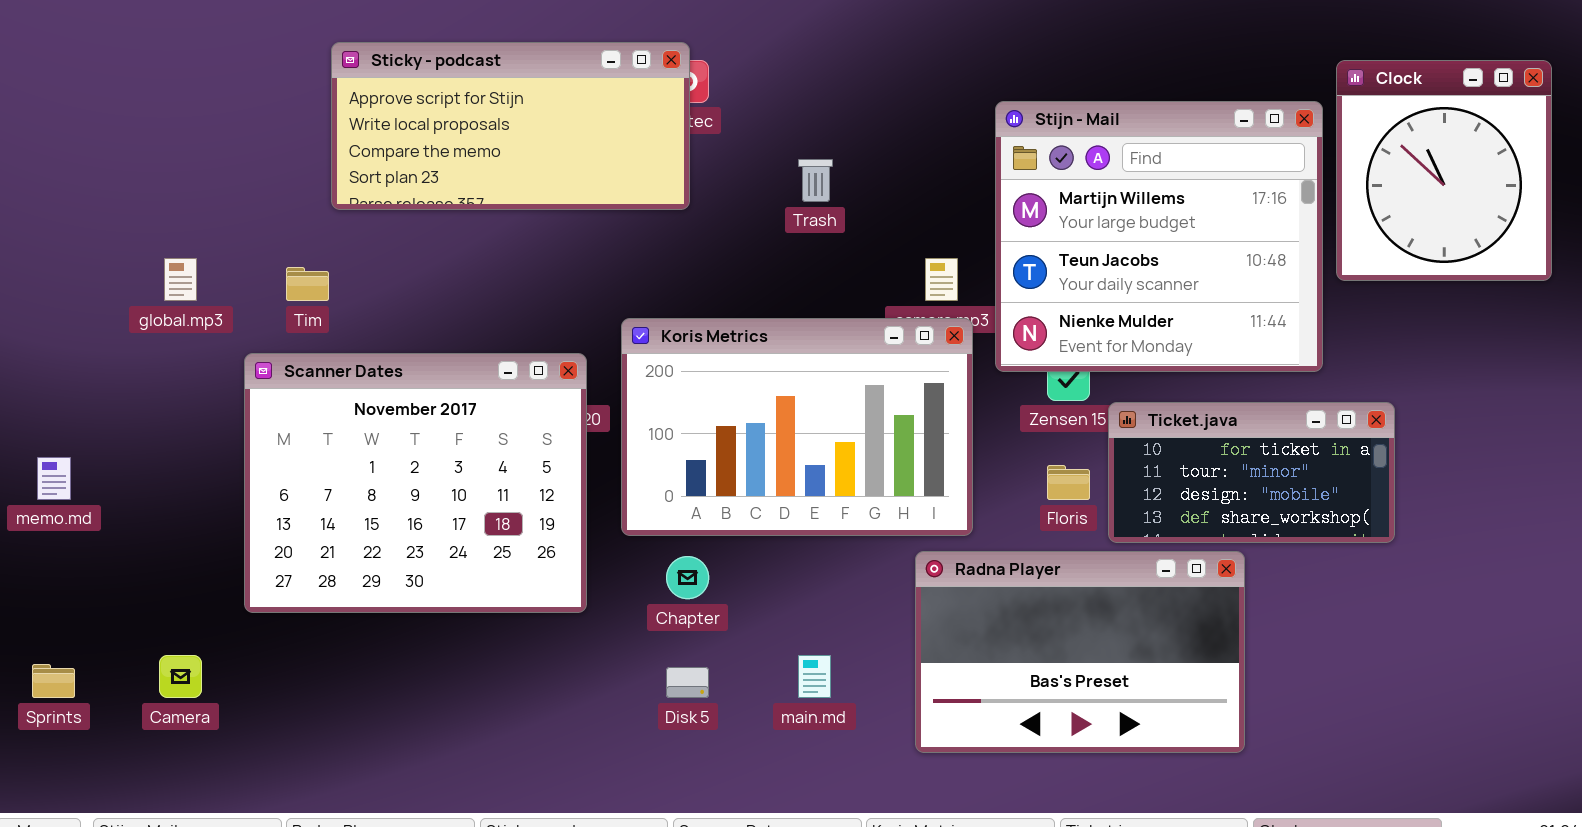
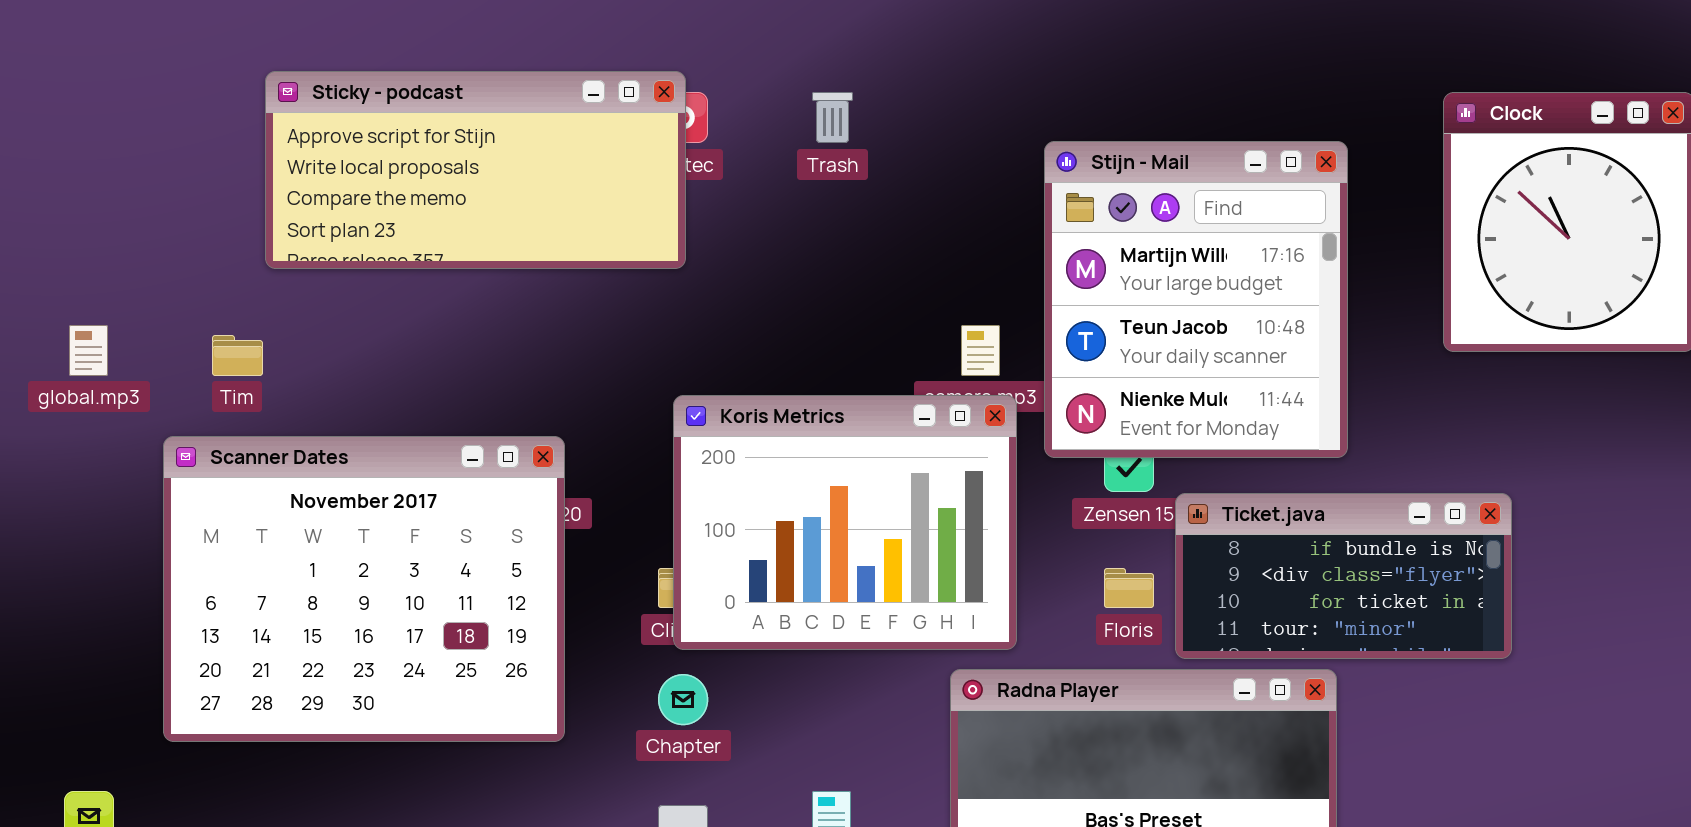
Stijn - Mail: [995,101,1323,372] -> [1044,141,1348,458], resized
Trash: [798,159,833,202] -> [812,92,853,143], moved
Koris Metrics: [621,318,973,536] -> [673,395,1017,650], resized
Ticket.java: [1108,402,1395,543] -> [1175,493,1512,659], scrolled up 2 rows

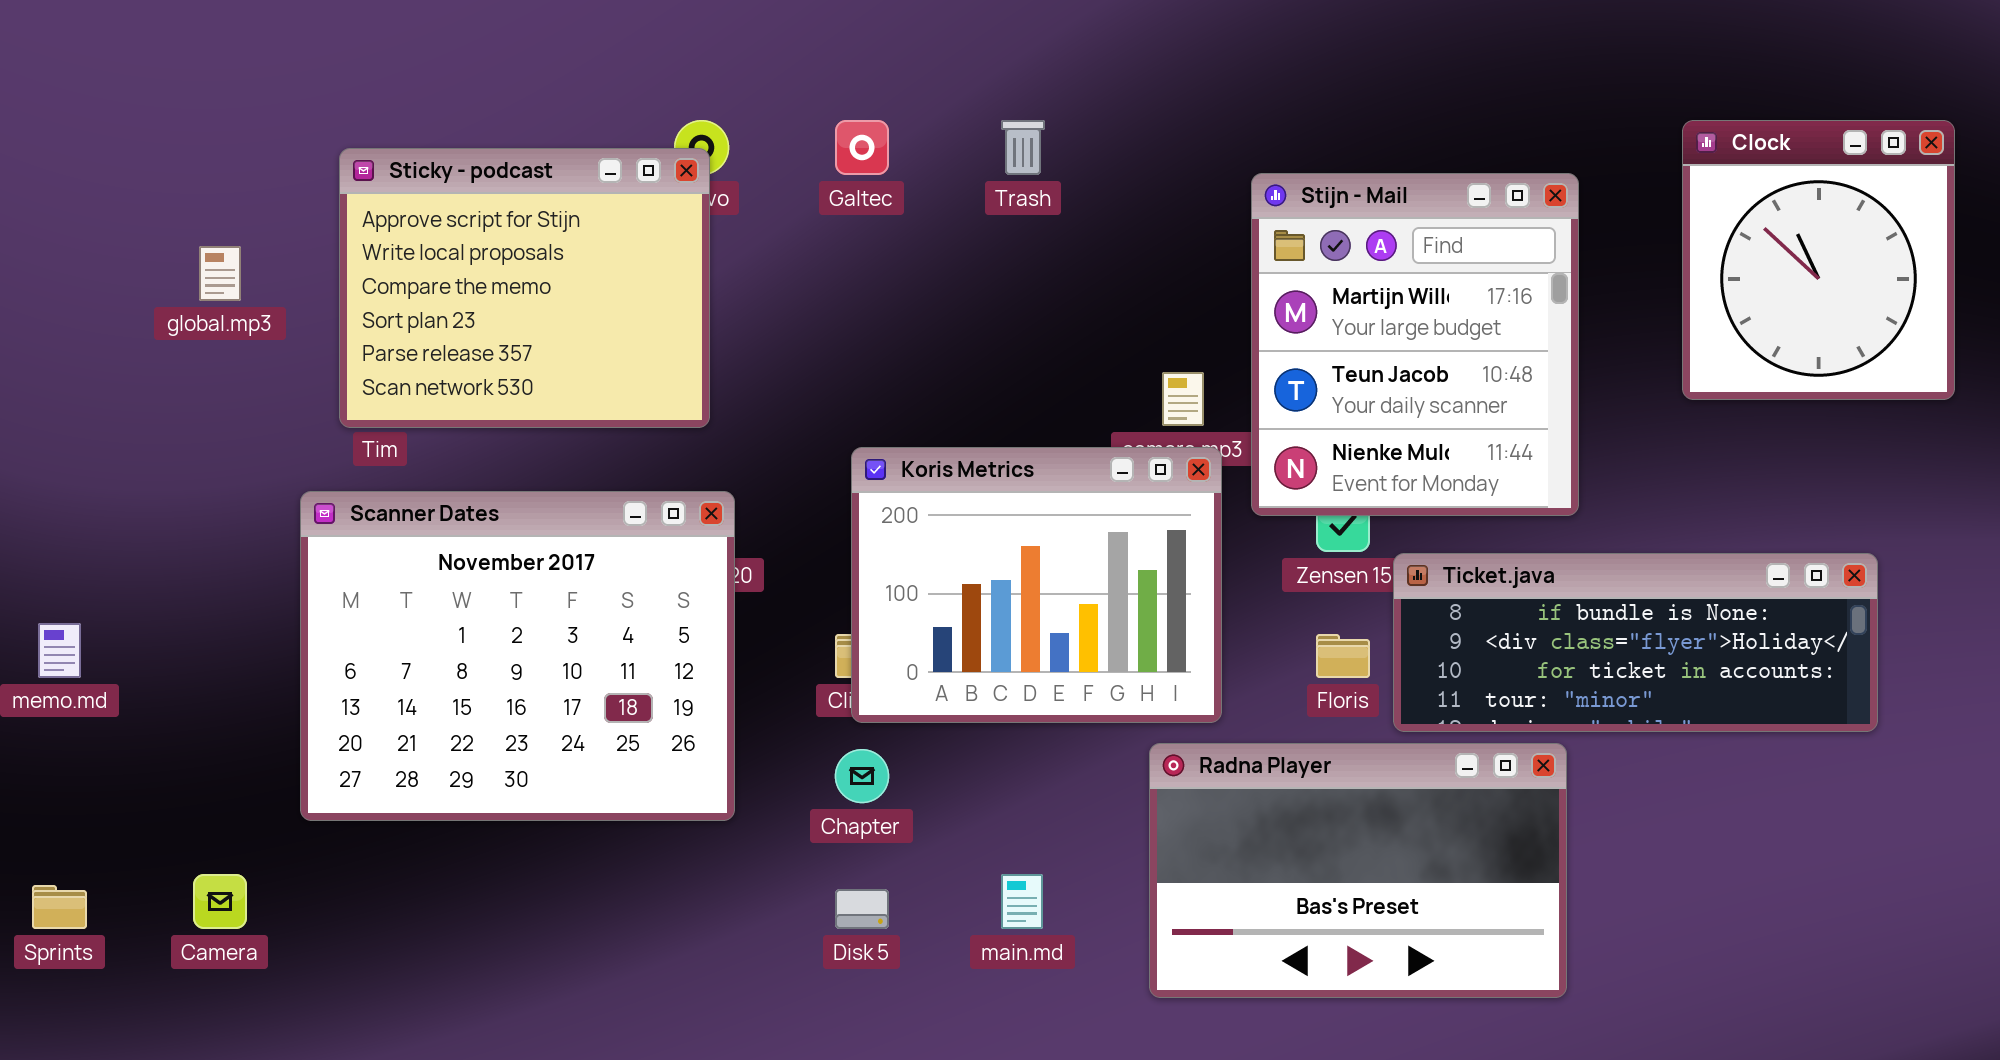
Sticky - podcast: [265,71,686,269] -> [339,148,710,428], moved, resized
global.mp3: [69,325,108,376] -> [199,246,241,301], moved
Ticket.java: [1175,493,1512,659] -> [1393,553,1878,732], resized

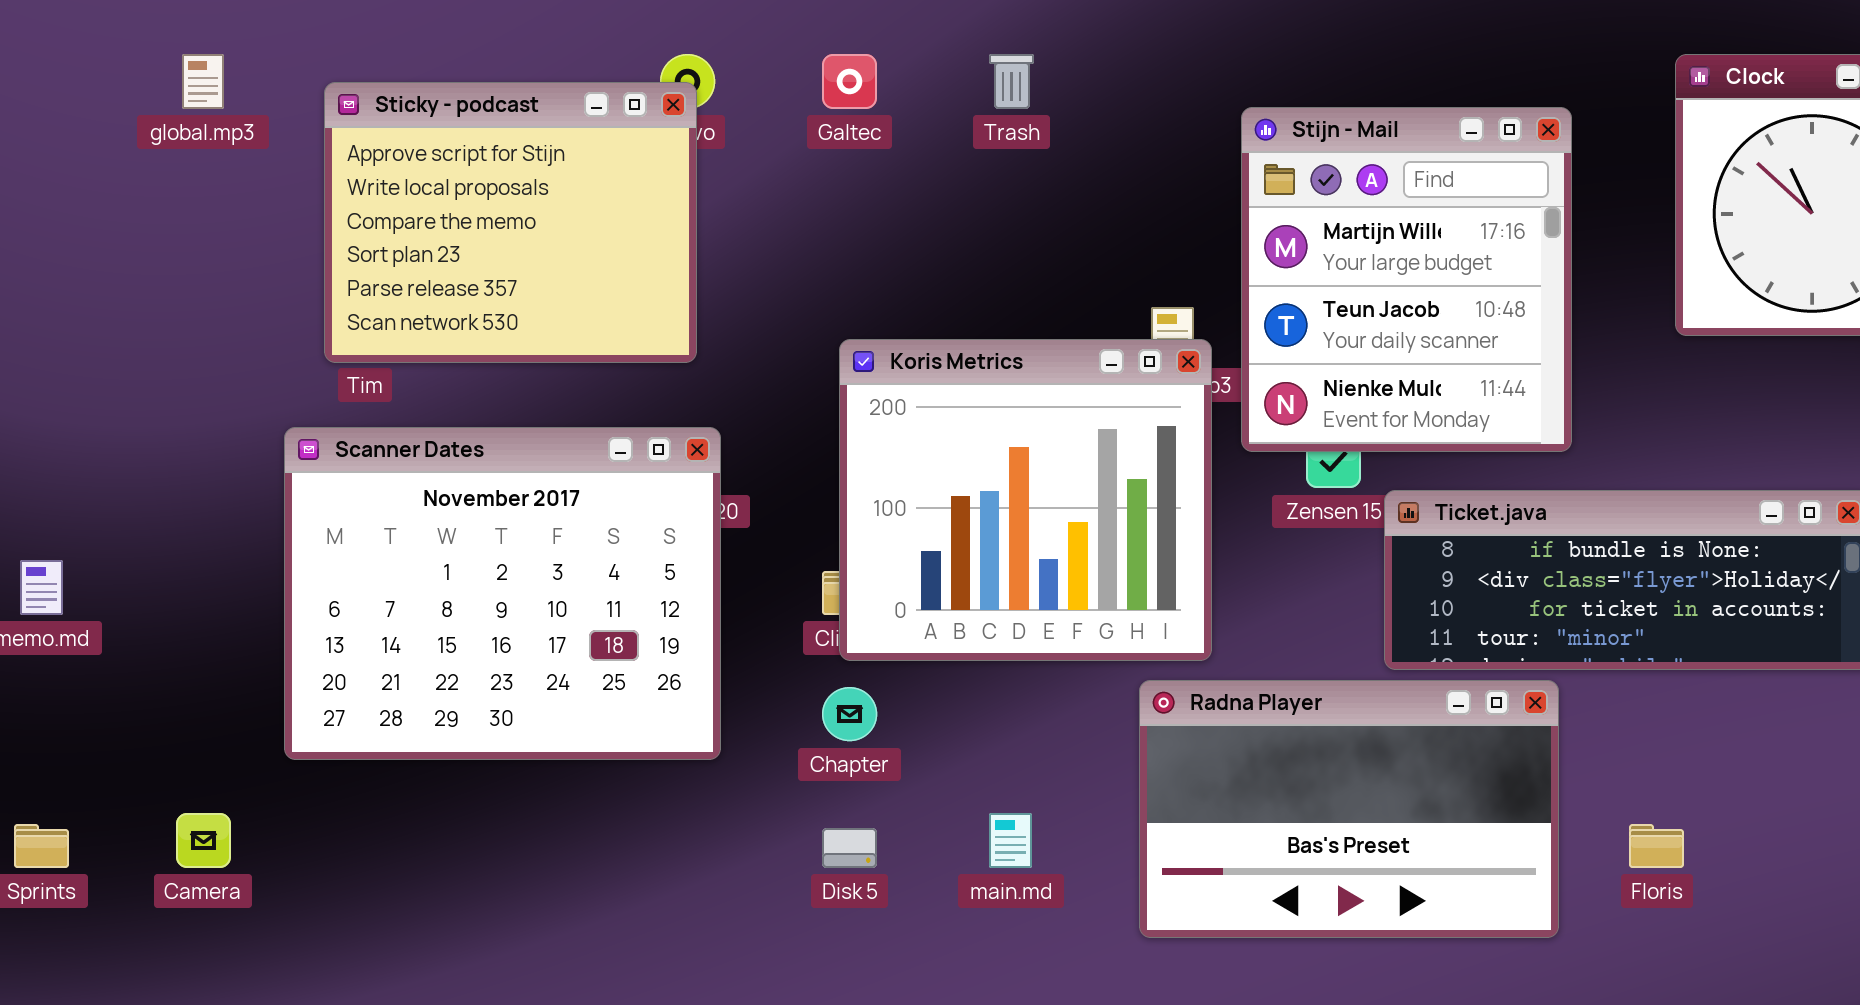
global.mp3: [199,246,241,301] -> [182,54,224,109], moved
Koris Metrics: [851,447,1222,723] -> [839,339,1212,661], resized
Floris: [1316,634,1370,678] -> [1629,824,1684,868], moved

